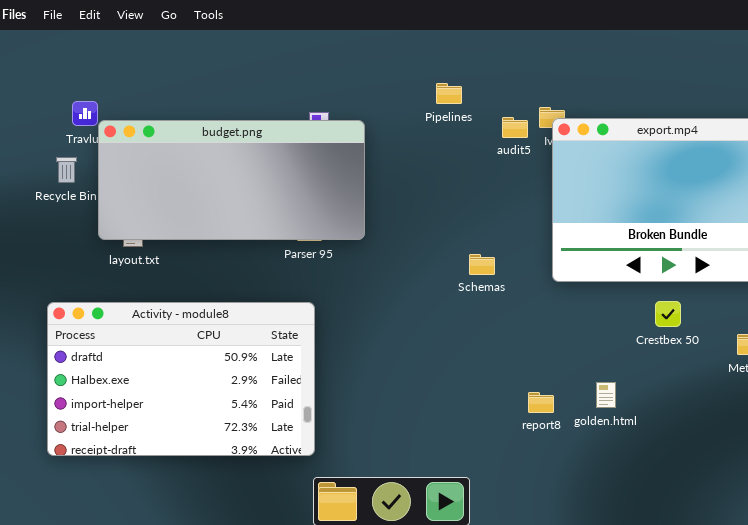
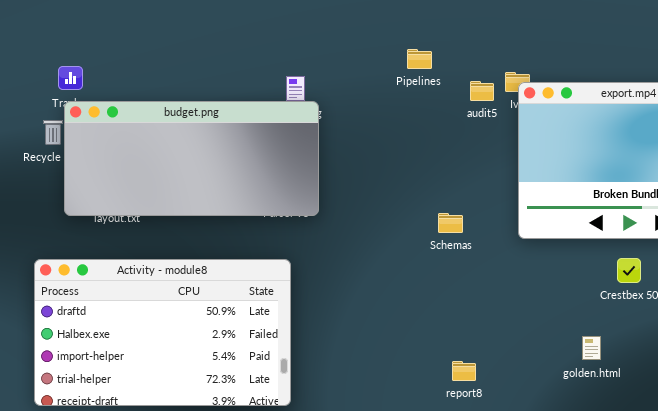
budget.png: [98,120,365,240] -> [64,101,319,216], moved
golden.html: [596,382,616,408] -> [582,336,601,360], moved
report8: [528,392,554,413] -> [452,361,476,381], moved

